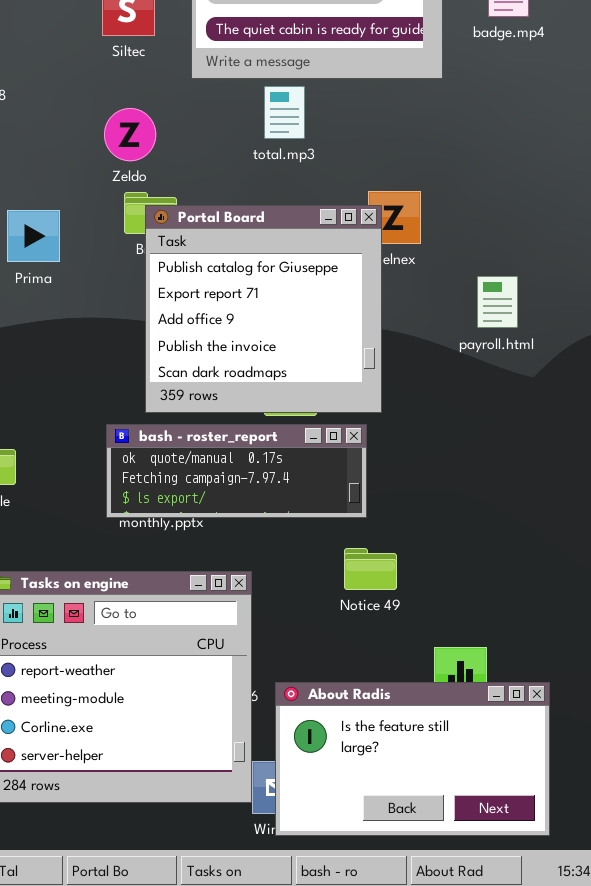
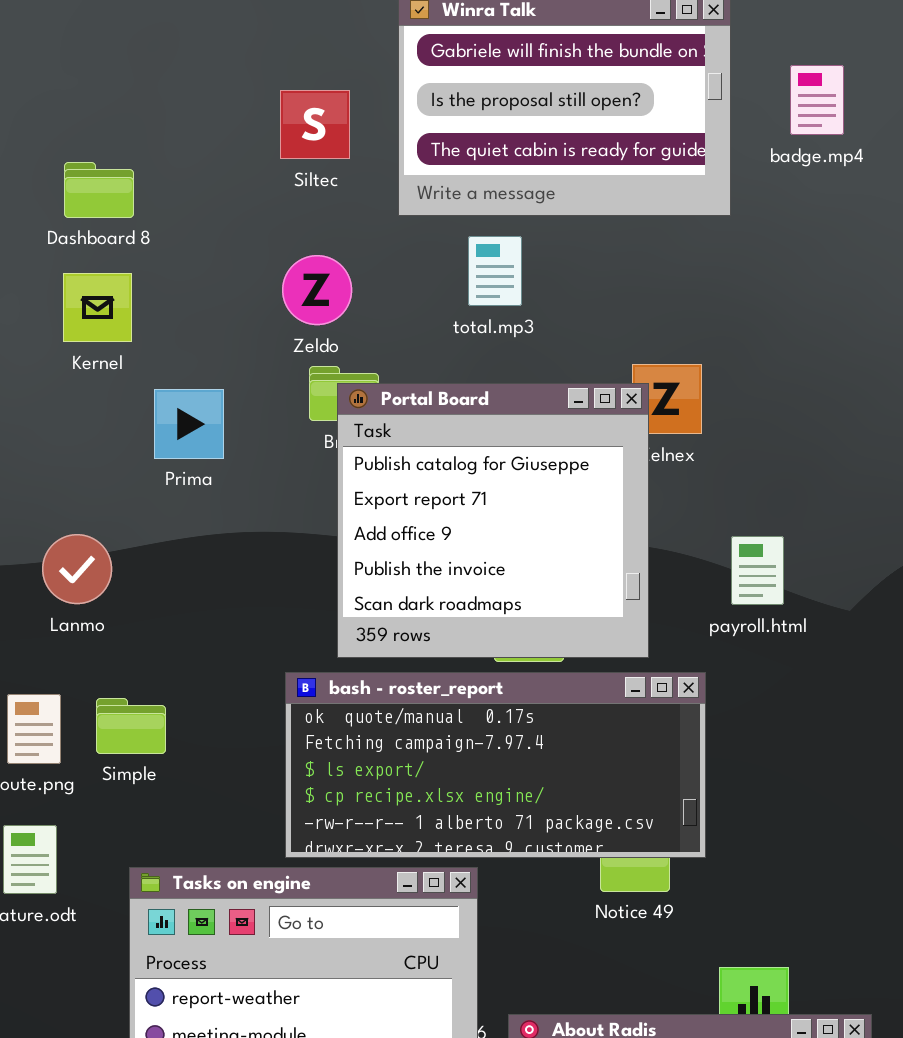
total.mp3: [264,86,305,139] -> [468,236,522,306], moved
payroll.html: [477,276,518,328] -> [731,536,784,605], moved
bash - roster_report: [106,424,367,518] -> [285,672,706,858], resized

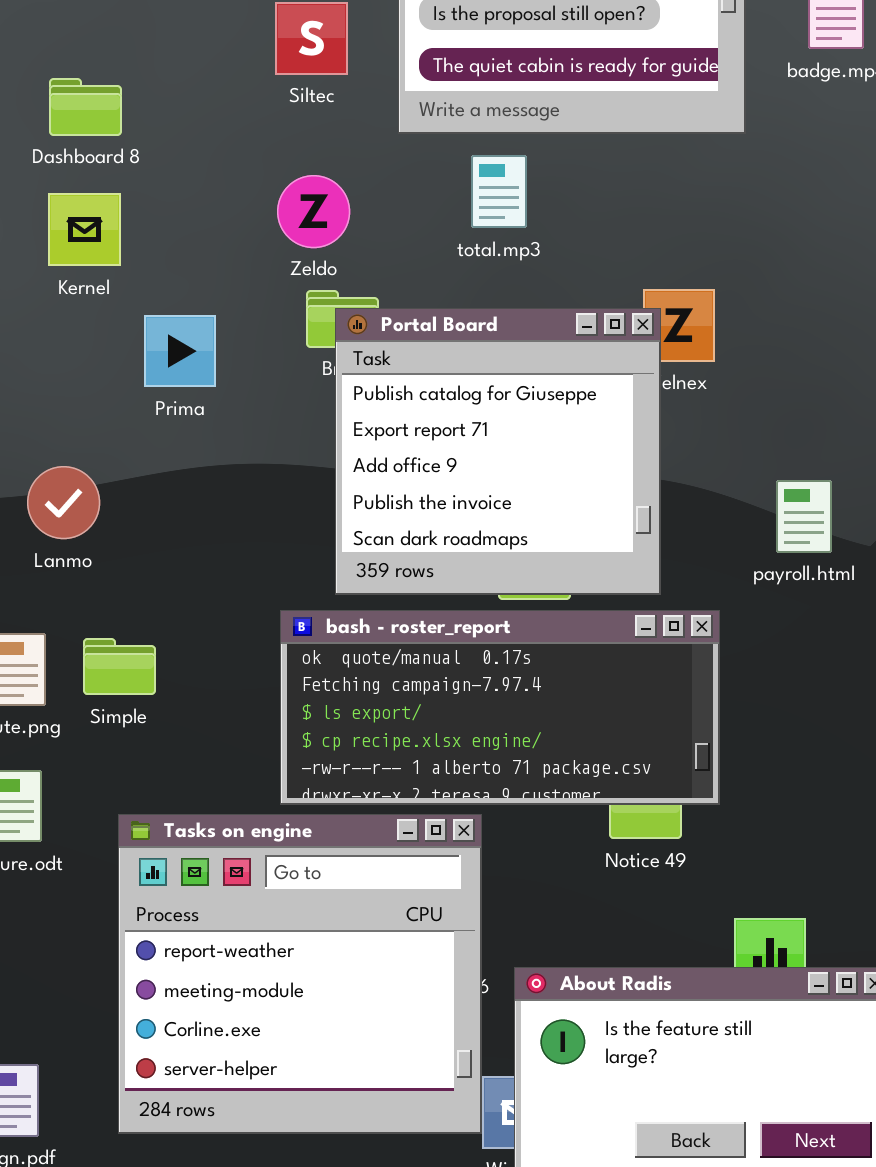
payroll.html: [731,536,784,605] -> [776,480,832,553], moved

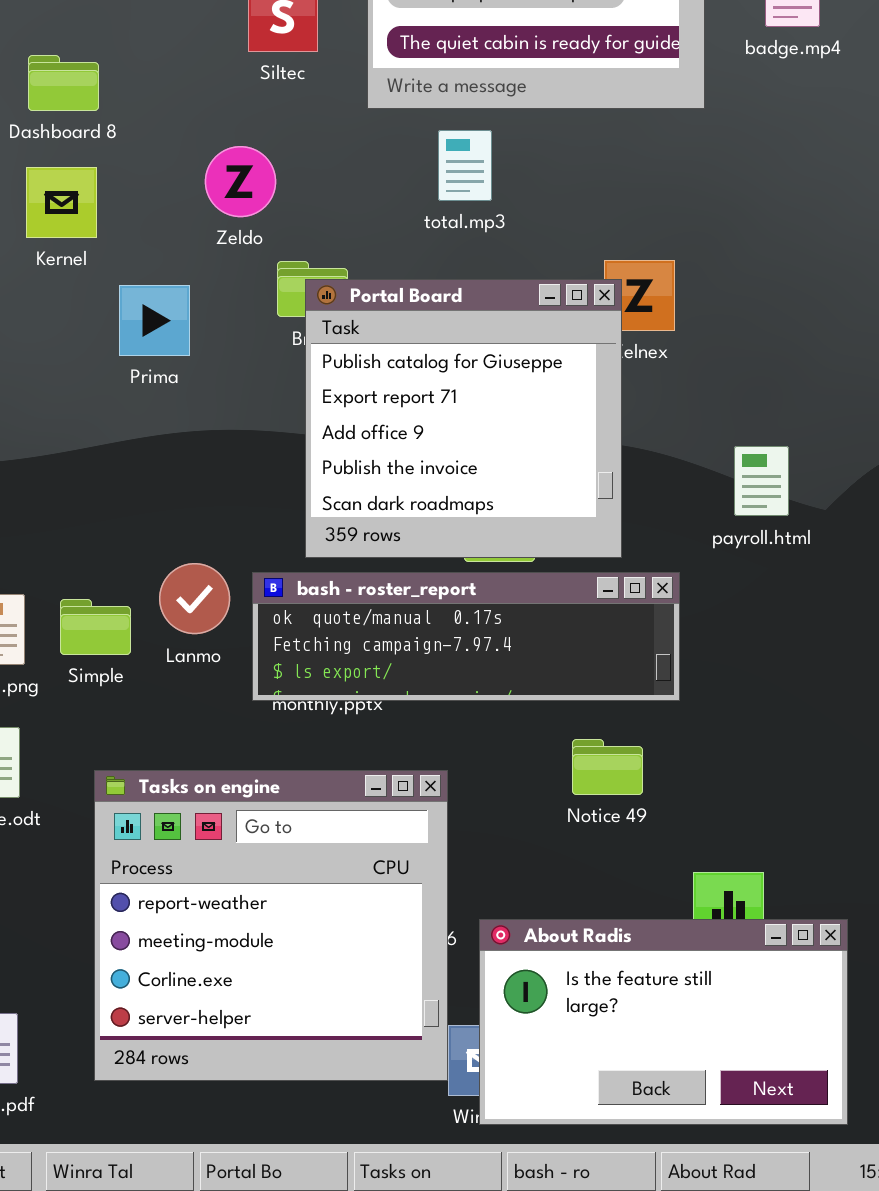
Zeldo: [277,175,350,248] -> [205,146,276,217], moved
Lanmo: [27,466,100,539] -> [159,563,230,634], moved
bash - roster_report: [280,610,720,805] -> [252,572,680,701], resized

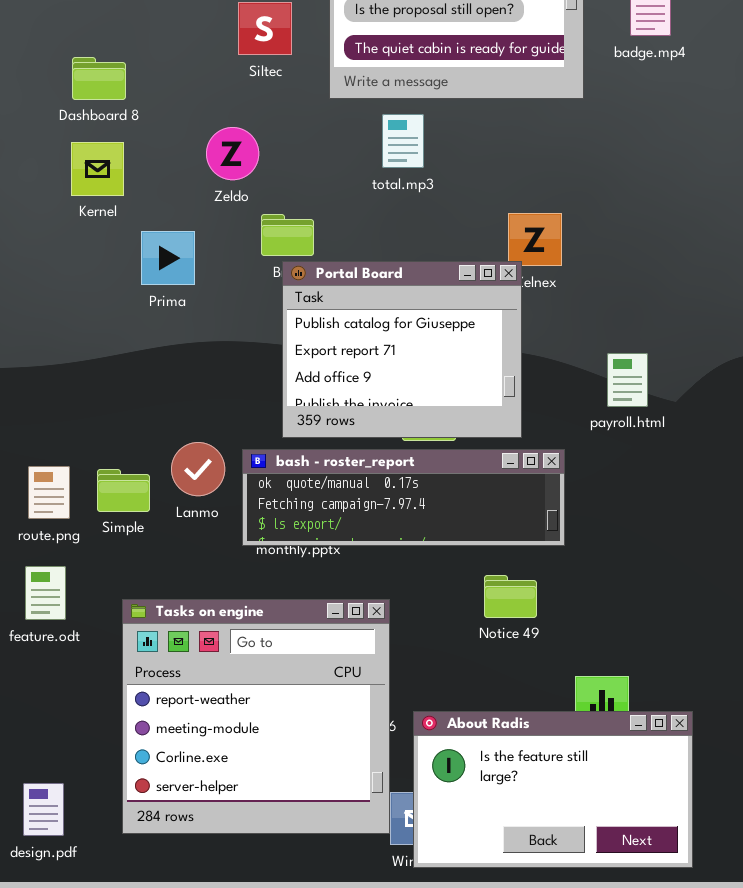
Portal Board: [305,279,622,558] -> [282,261,522,438], resized

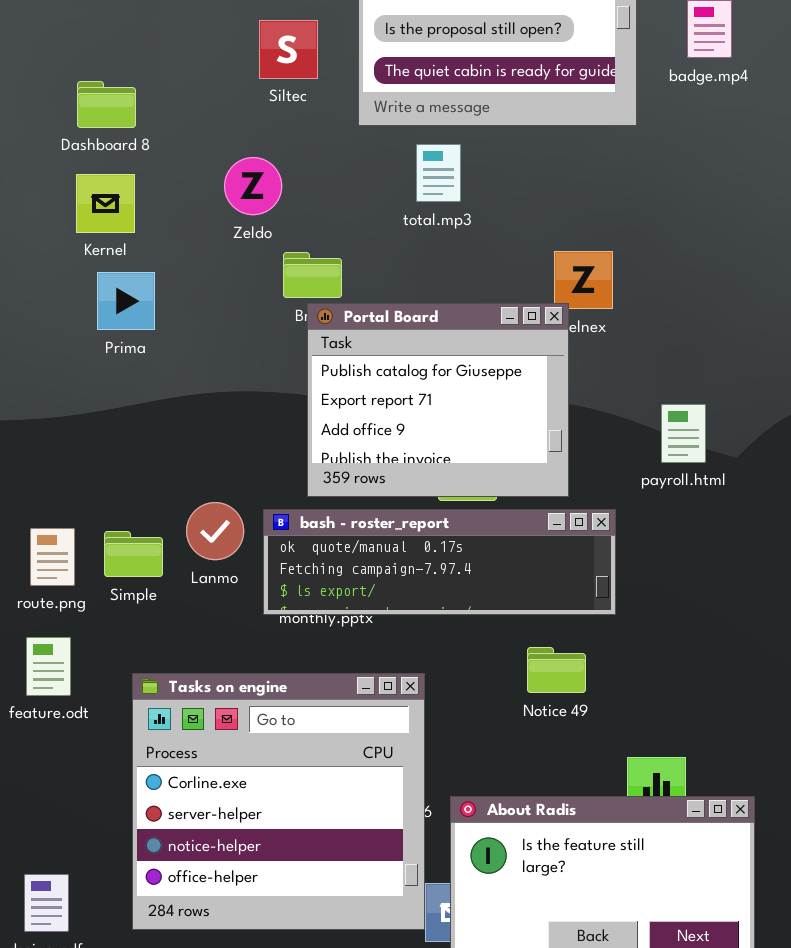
Prima: [141,231,195,285] -> [97,272,155,330], moved
Tasks on engine: [122,599,390,834] -> [132,673,425,930], scrolled down 2 rows

